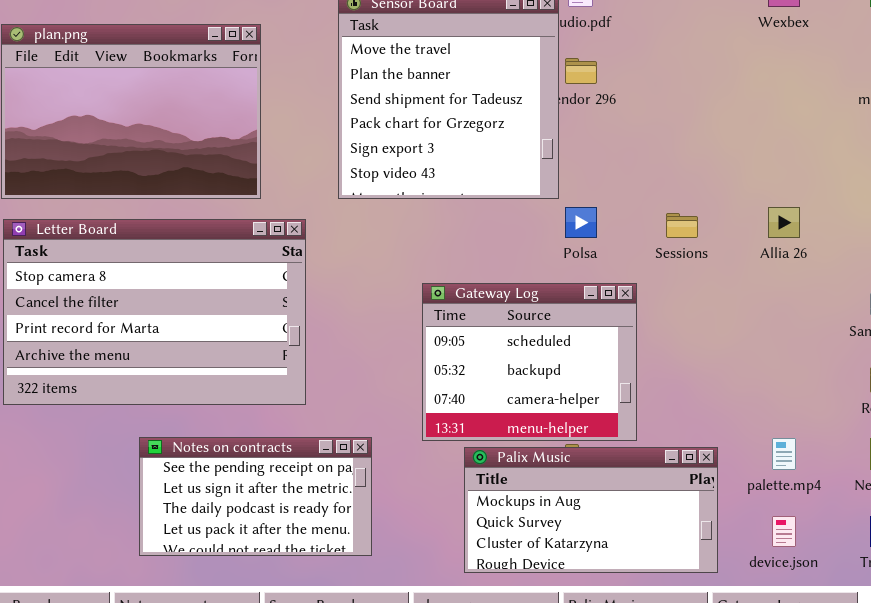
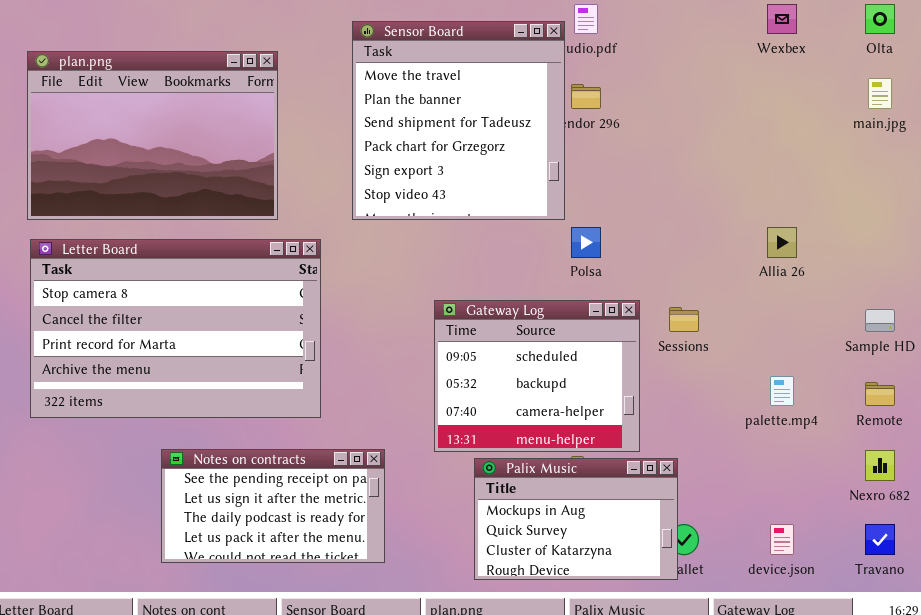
Sessions: [666,213,698,238] -> [669,307,699,332], moved
palette.mp4: [772,438,796,470] -> [770,376,794,406], moved
Palix Music: [464,447,718,573] -> [474,458,678,580], resized

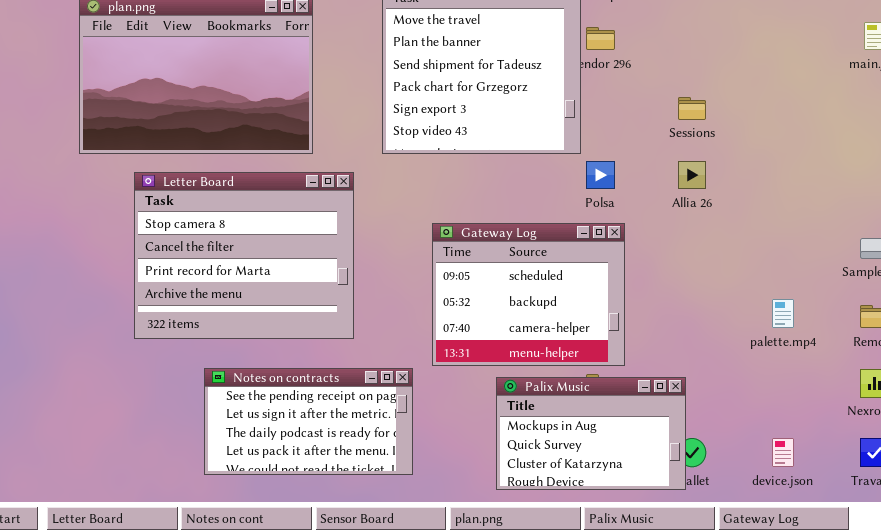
Allia 26: [767,227,797,258] -> [678,161,706,189], moved
Letter Board: [30,239,321,418] -> [134,172,354,339], resized
Gateway Log: [434,300,640,452] -> [432,223,625,366], moved
Sessions: [669,307,699,332] -> [678,97,706,120], moved

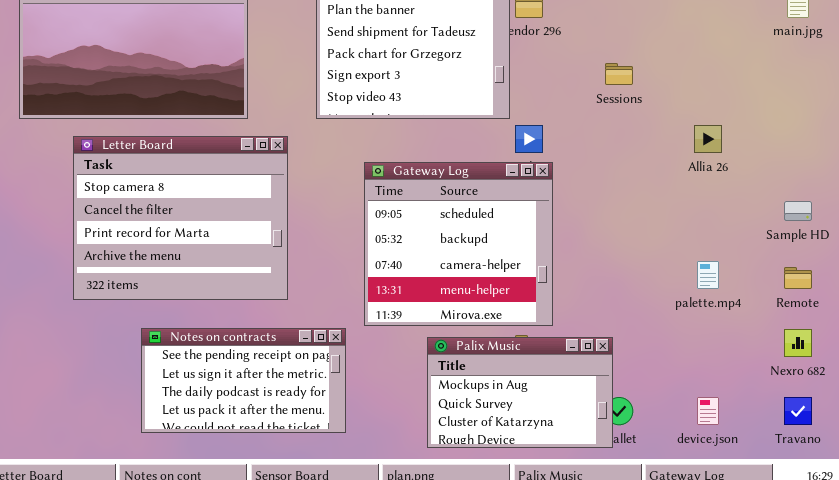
Allia 26: [678,161,706,189] -> [694,125,722,153], moved
Gateway Log: [432,223,625,366] -> [364,162,553,326], resized

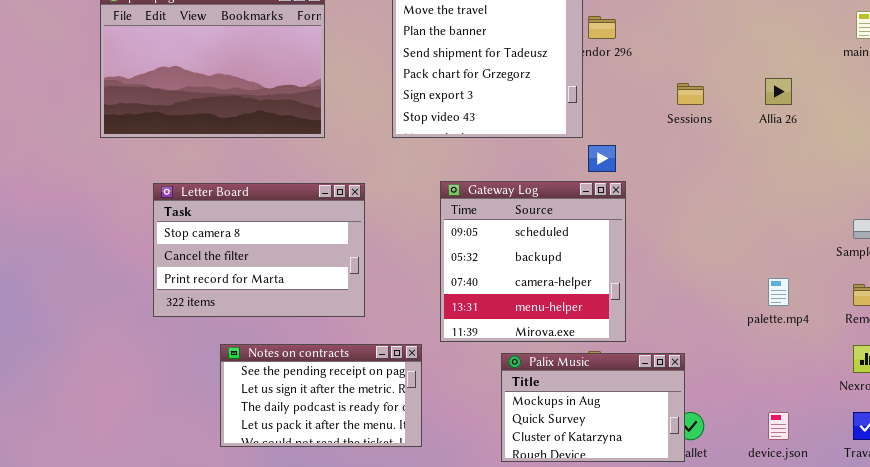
Allia 26: [694,125,722,153] -> [765,78,792,105], moved
Letter Board: [73,136,288,300] -> [153,183,365,317], resized

